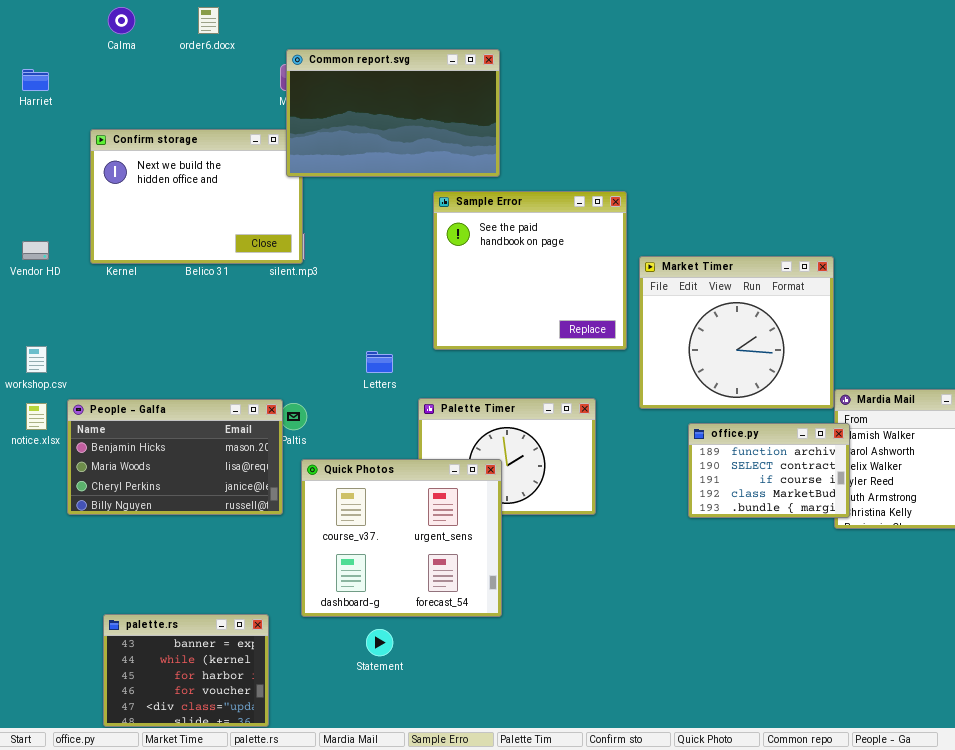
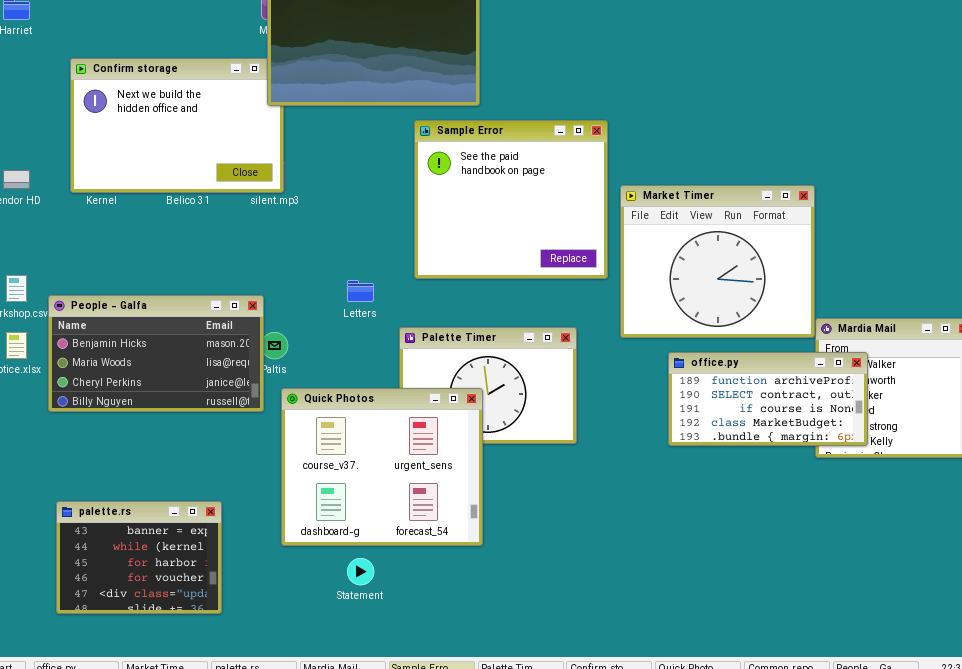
People - Galfa: [67,399,283,515] -> [48,295,264,412], moved
office.py: [688,423,850,518] -> [668,352,868,446], resized
palette.rs: [103,614,269,727] -> [56,501,222,614], moved

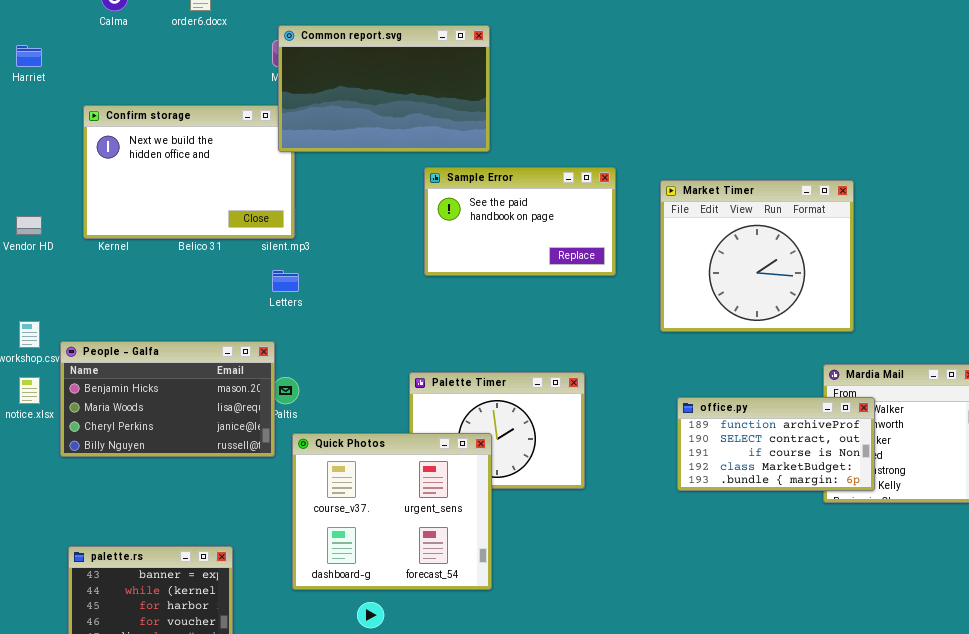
Sample Error: [414,120,608,279] -> [424,167,616,276], resized
Market Timer: [620,185,815,338] -> [660,180,854,332], moved
Letters: [347,280,374,302] -> [272,270,299,292], moved

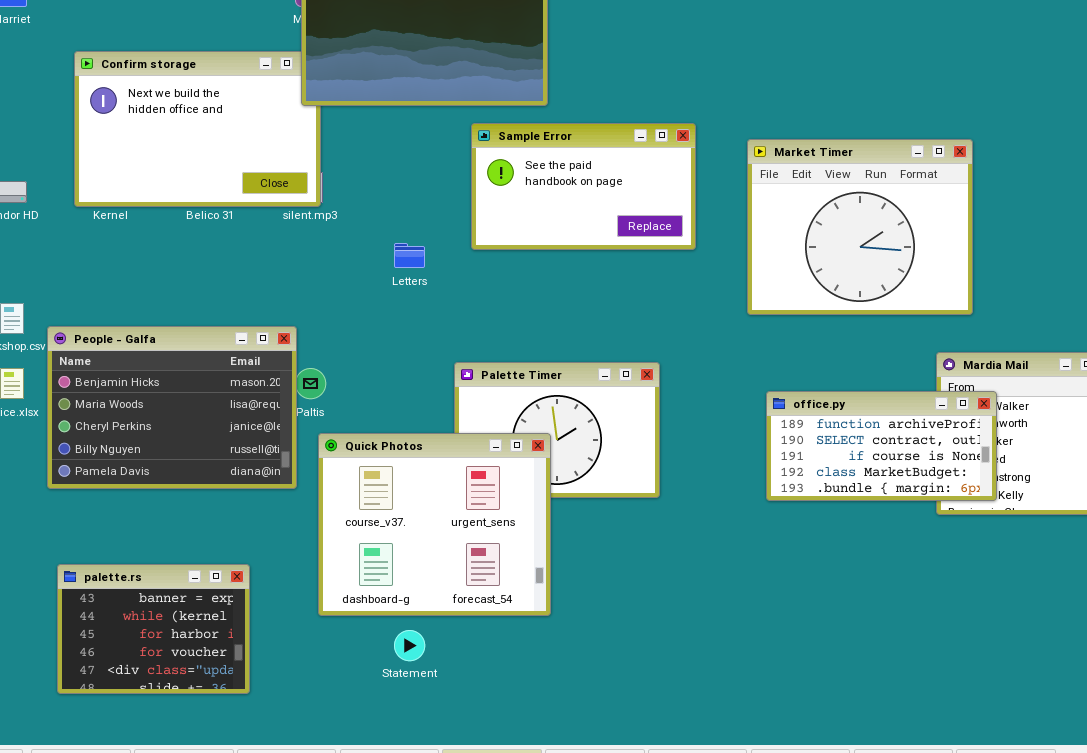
Letters: [272,270,299,292] -> [394,243,425,268], moved
People - Galfa: [60,341,275,457] -> [47,326,297,489], resized

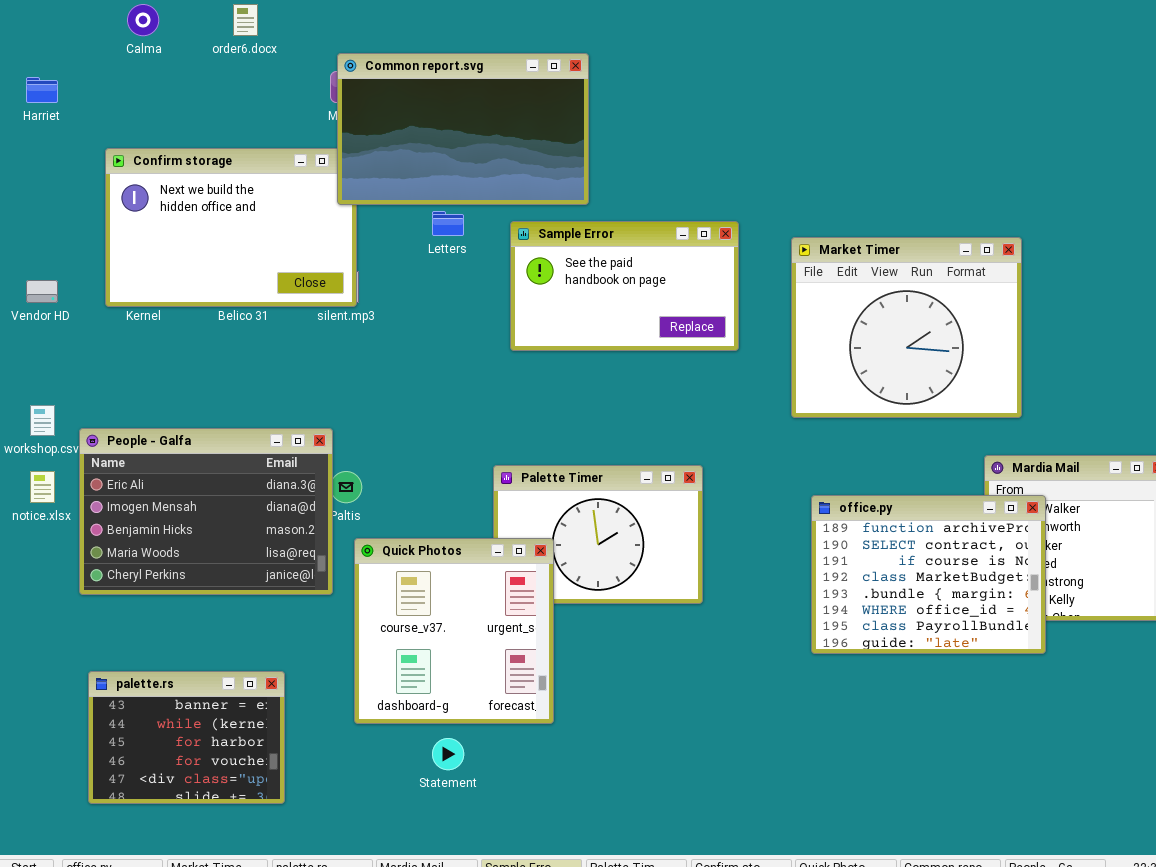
Letters: [394,243,425,268] -> [432,211,464,236], moved
People - Galfa: [47,326,297,489] -> [79,428,333,595], scrolled up 2 rows
office.py: [766,391,997,501] -> [811,495,1046,654], resized
Quick Photos: [318,433,551,616] -> [354,538,554,724], resized

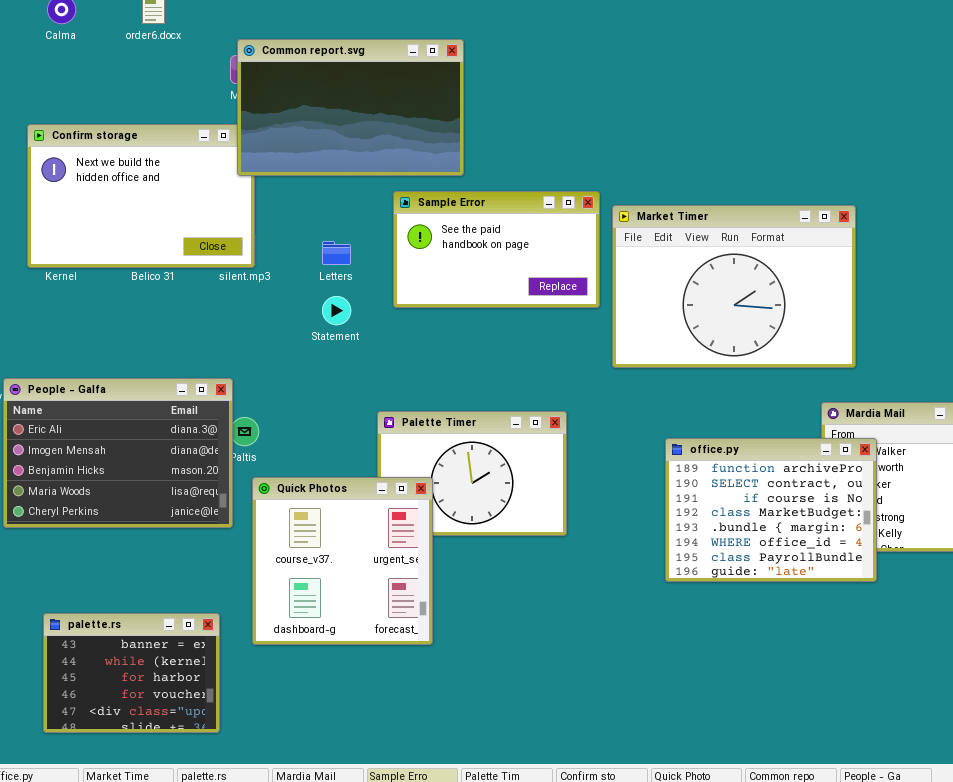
Letters: [432,211,464,236] -> [322,241,351,265], moved
Market Timer: [791,237,1022,418] -> [612,205,856,368], resized
palette.rs: [88,671,285,804] -> [43,613,220,733], moved
Statement: [432,738,464,770] -> [322,296,351,325], moved

